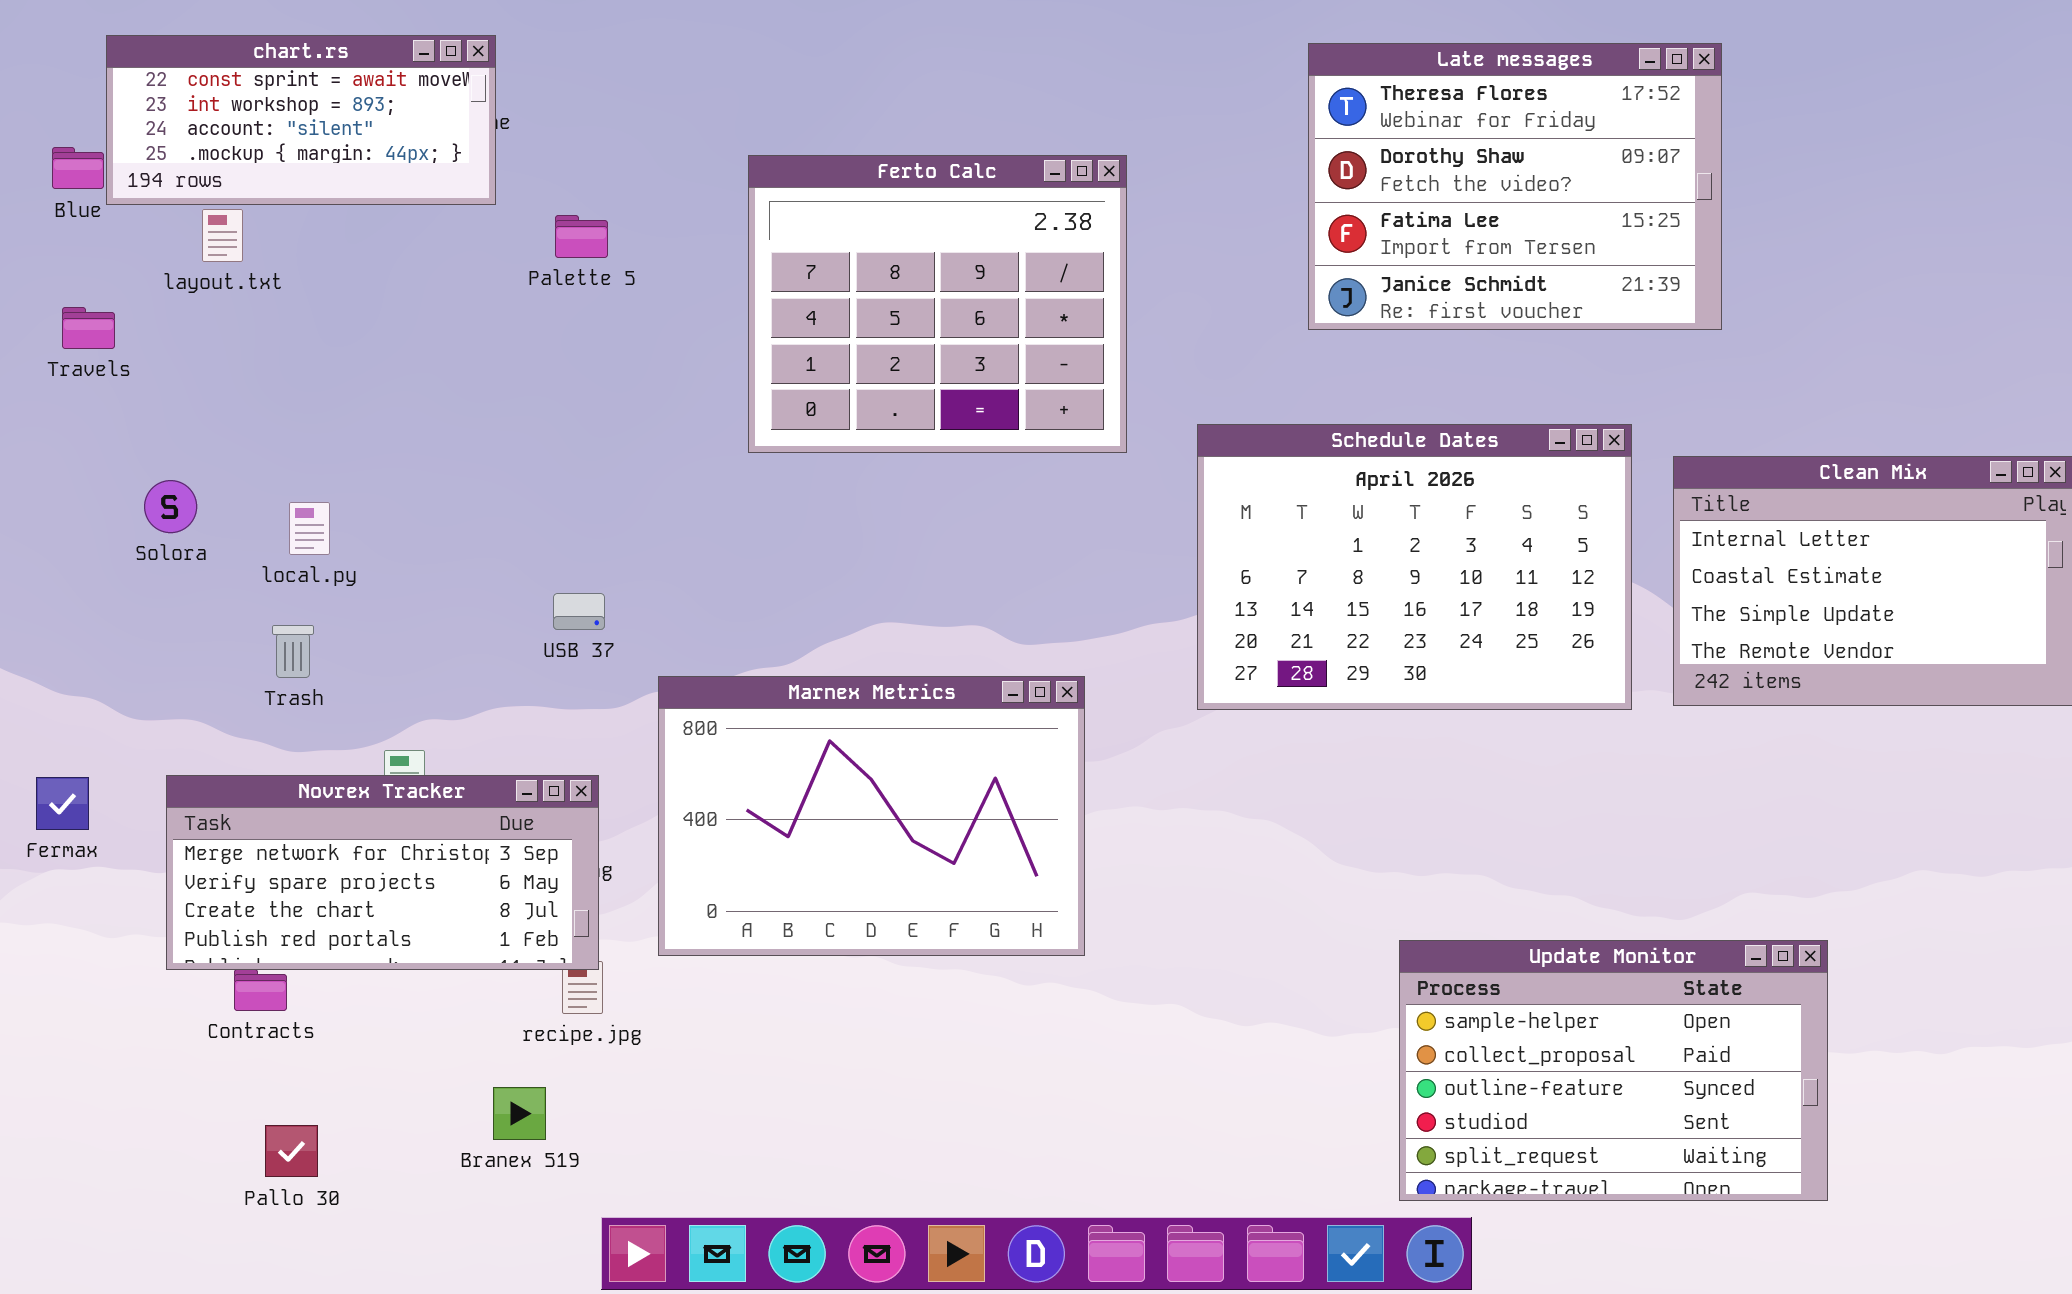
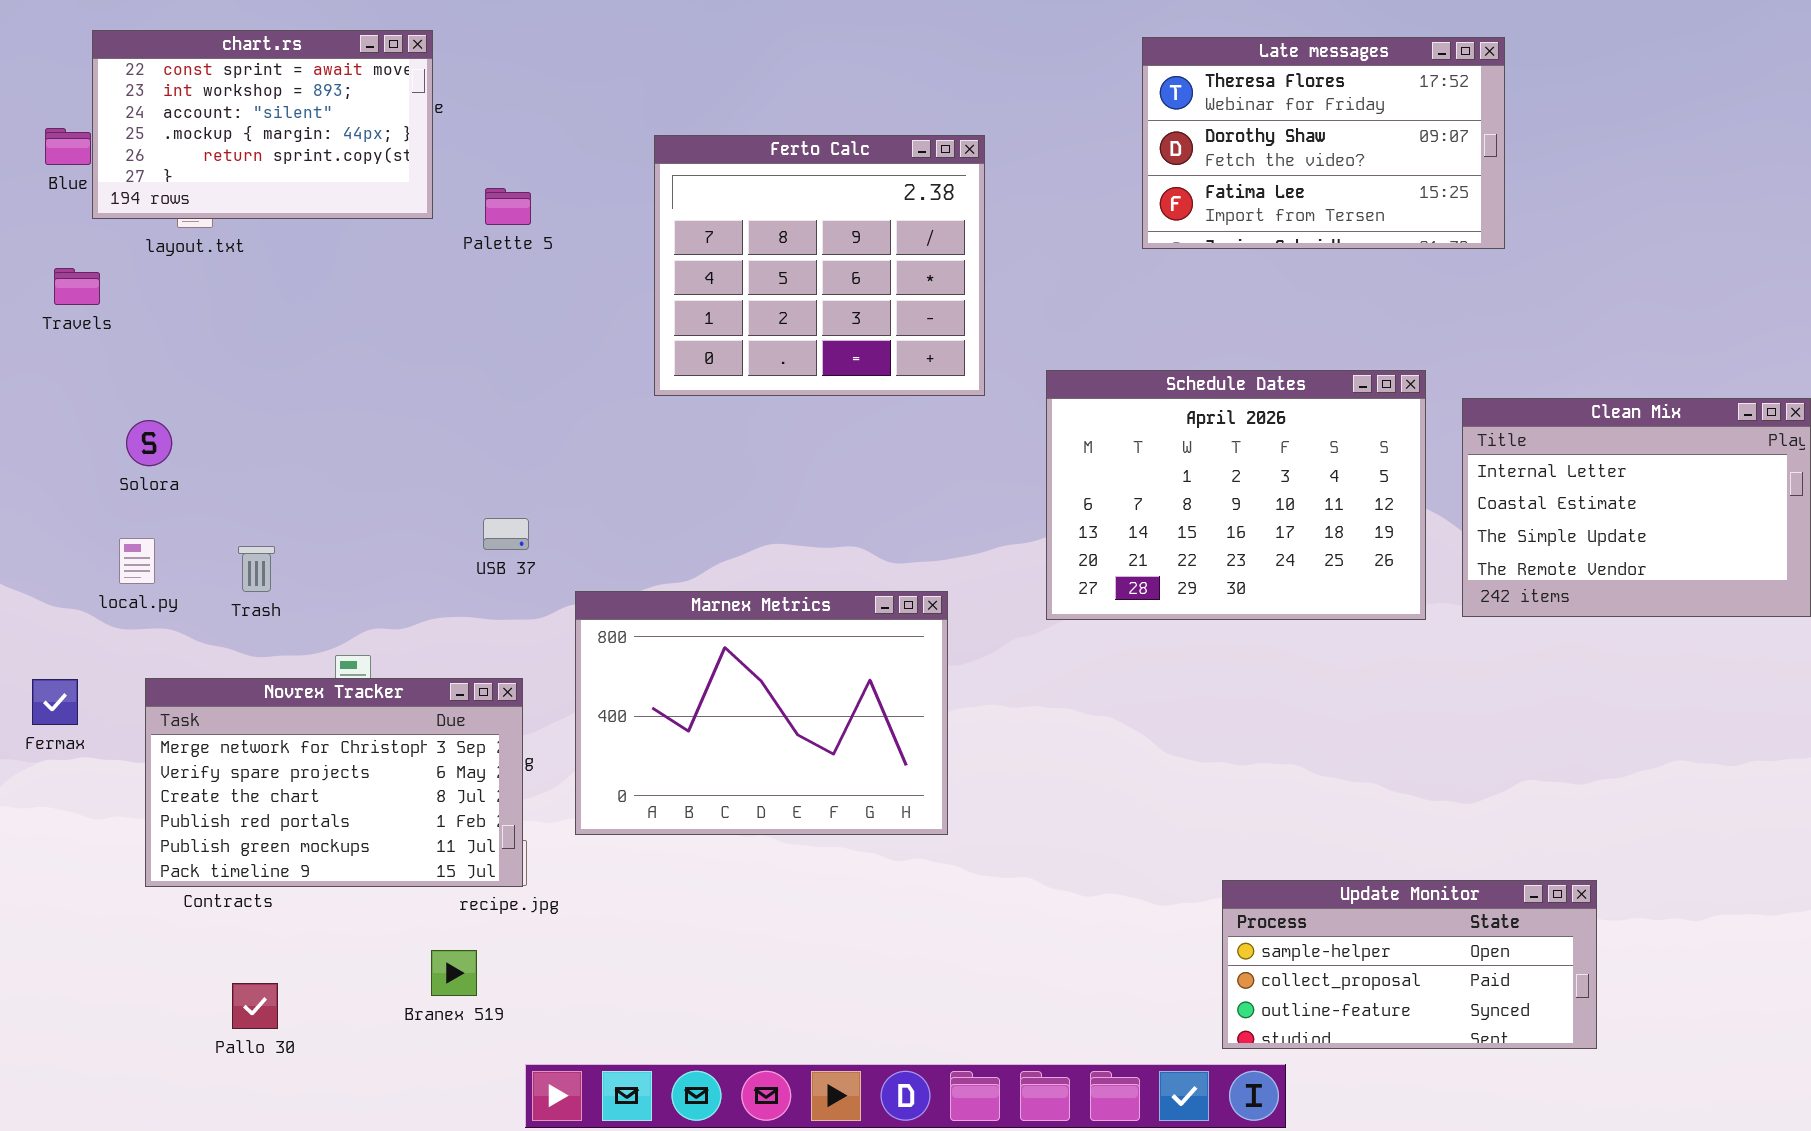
chart.rs: [106,35,496,205] -> [92,30,433,219], resized
Late messages: [1308,43,1722,330] -> [1142,37,1505,249], resized
local.py: [289,502,330,555] -> [119,538,155,584], moved
Novrex Tracker: [166,775,599,970] -> [145,678,523,887], resized
Update Monitor: [1399,940,1828,1201] -> [1222,880,1597,1049], resized

